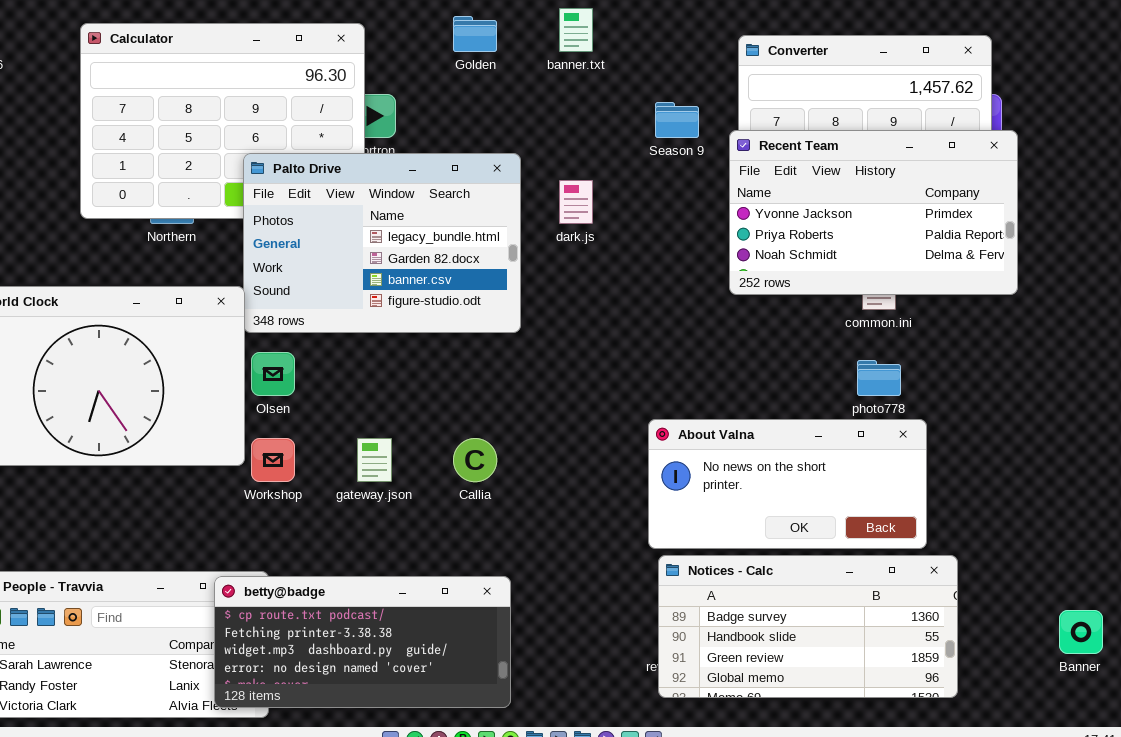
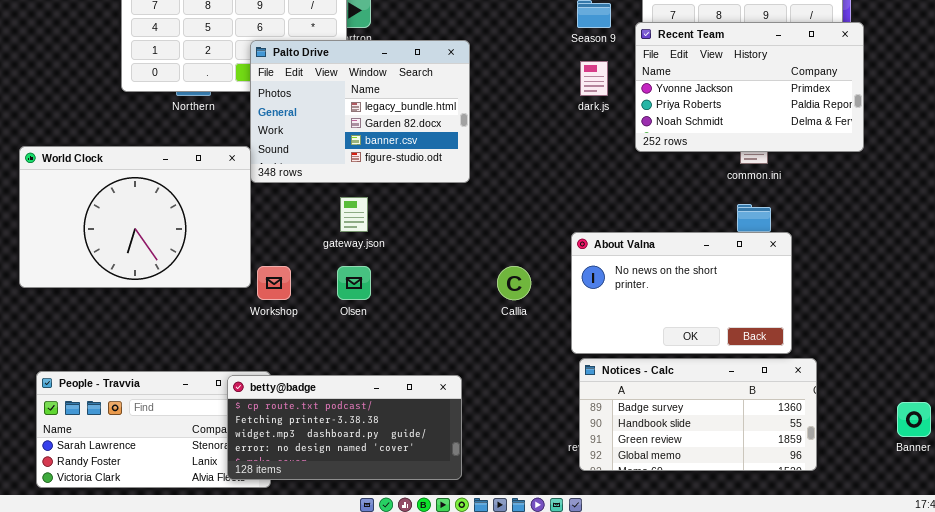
dark.js: [559,180,593,224] -> [580,61,608,96], moved
Olsen: [251,352,295,396] -> [337,266,371,300], moved
About Valna: [648,419,927,549] -> [571,232,792,354], resized
gateway.json: [357,438,392,482] -> [340,197,368,232], moved
Callia: [453,438,497,482] -> [497,266,531,300], moved

